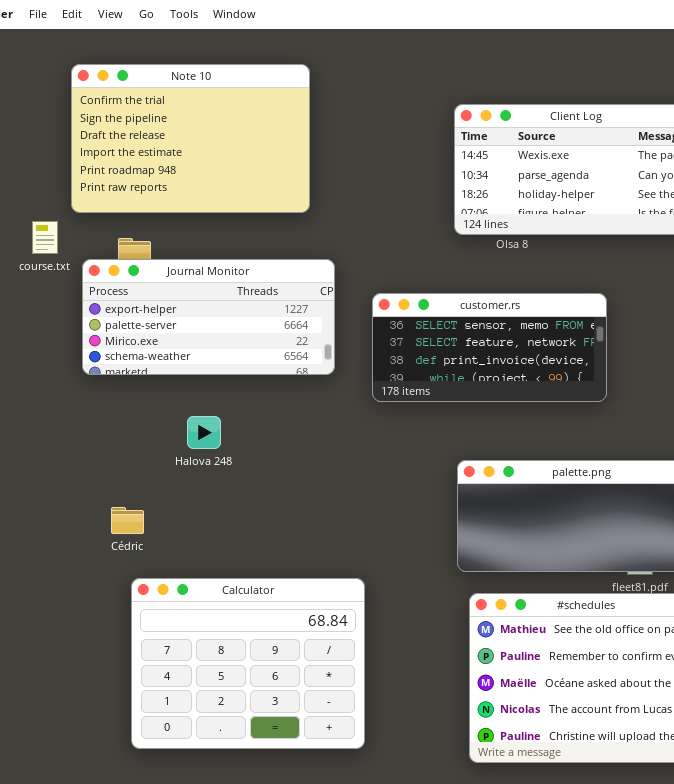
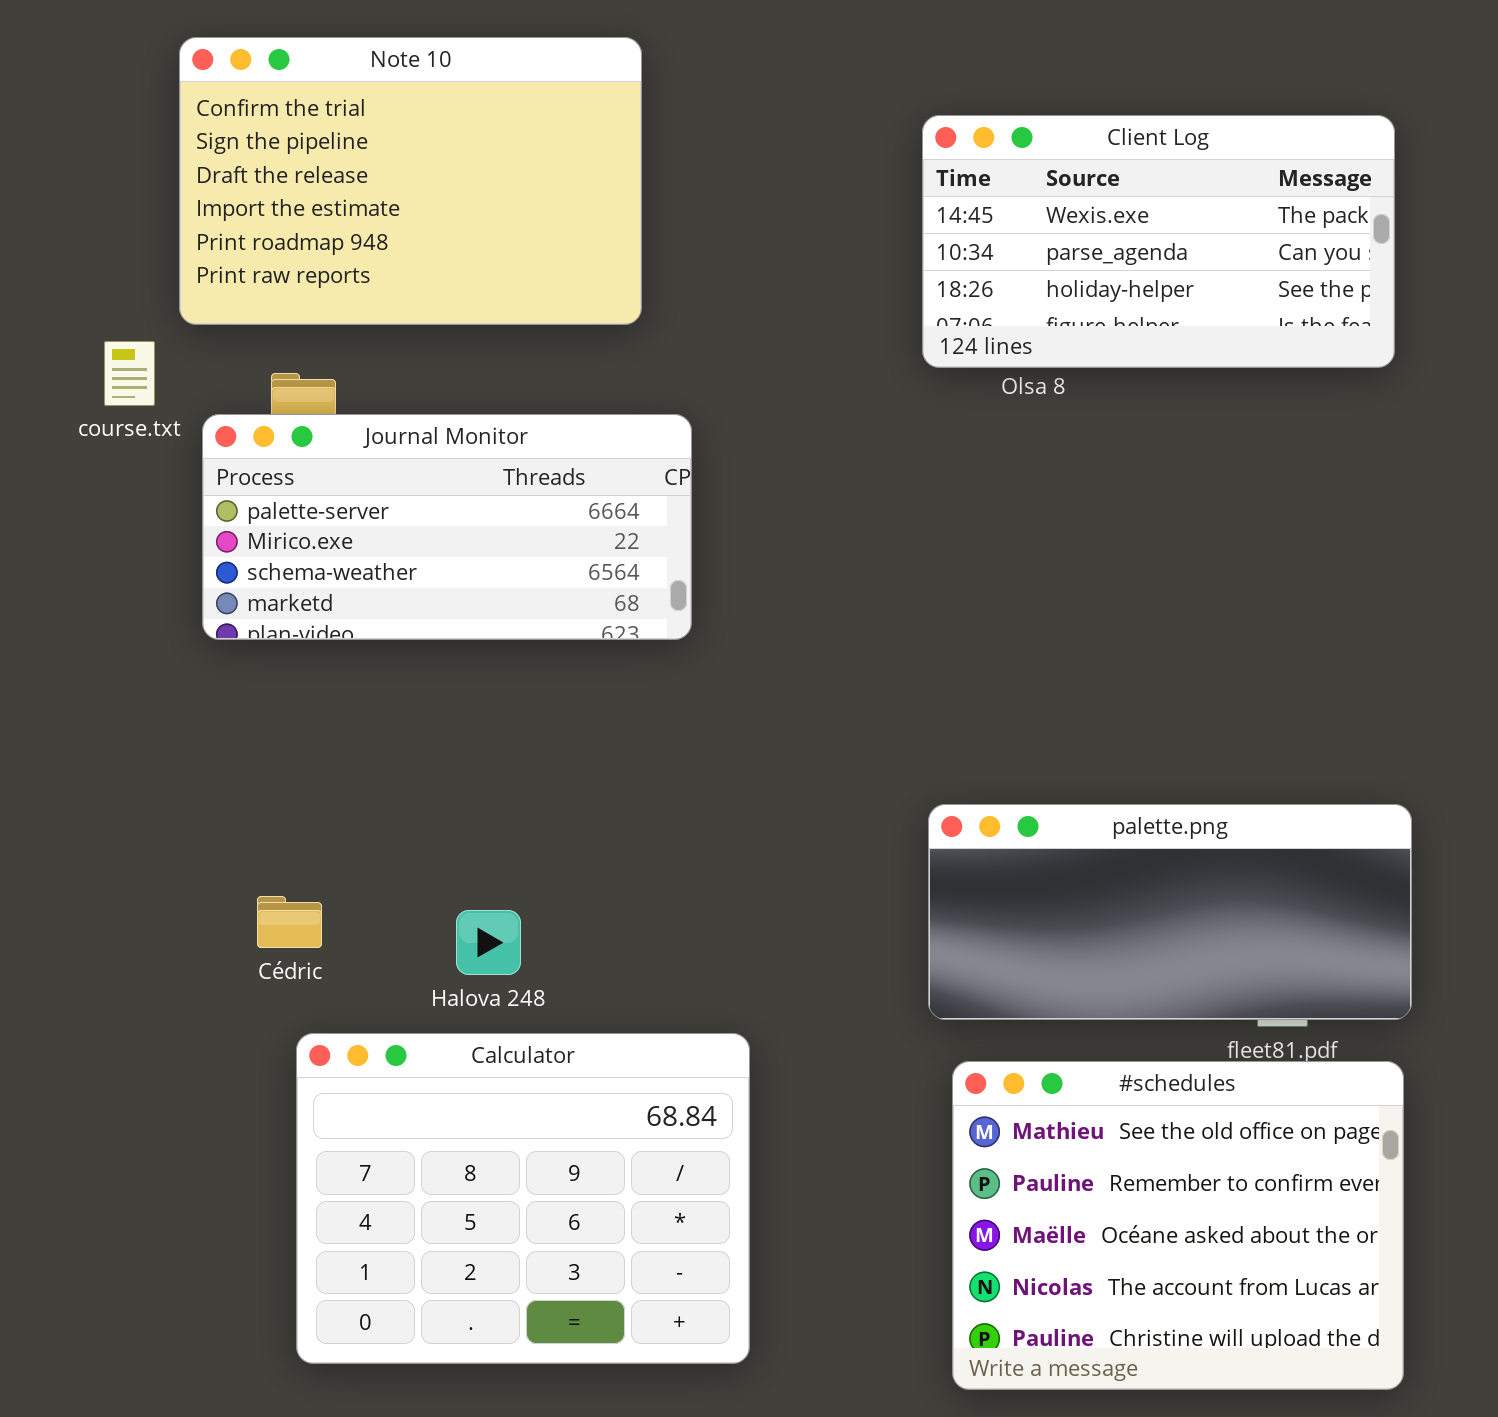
Journal Monitor: [82,259,335,375] -> [202,414,692,640], scrolled down 1 row
customer.rs: [372,293,607,402] -> none, closed
Halova 248: [187,416,221,449] -> [456,910,521,975], moved

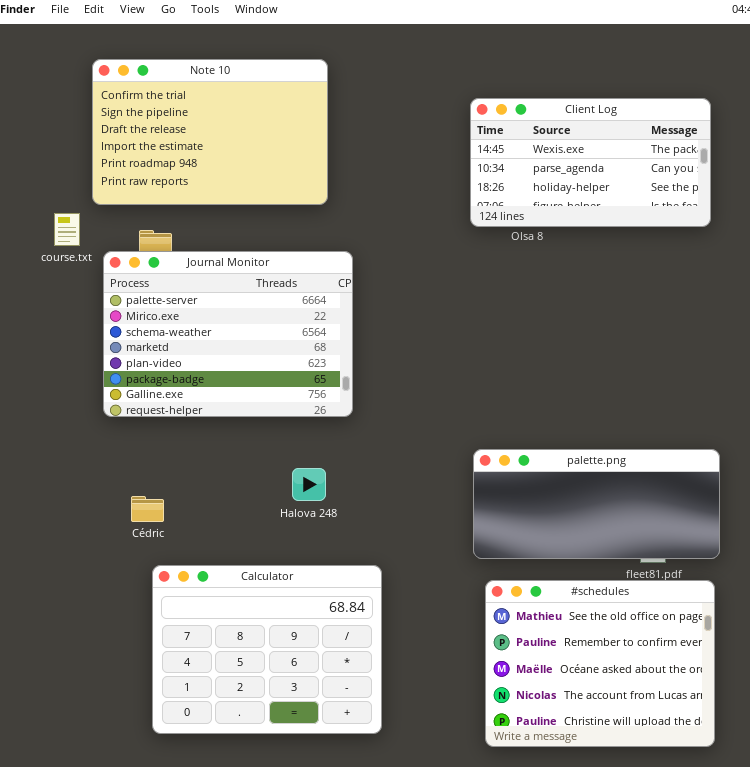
Journal Monitor: [202,414,692,640] -> [103,251,353,417], resized
Halova 248: [456,910,521,975] -> [292,468,326,501], moved

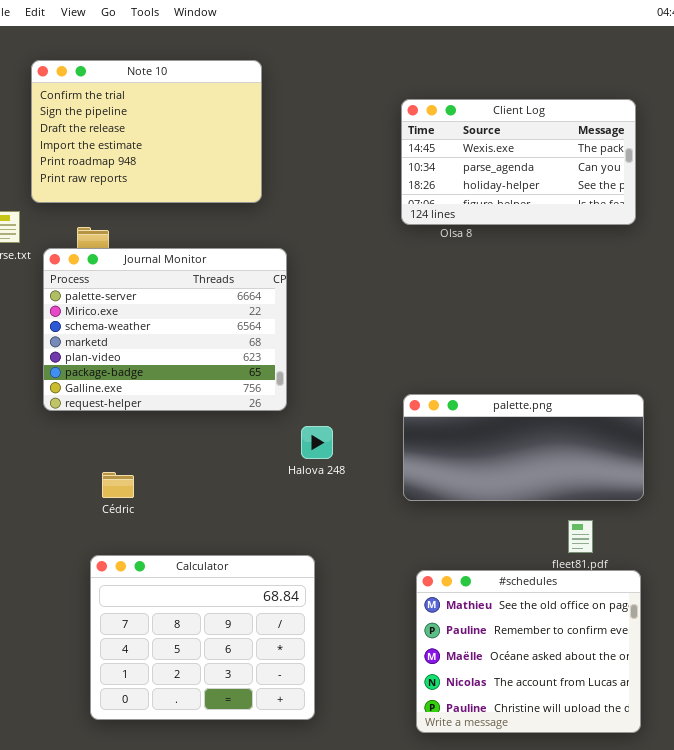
palette.png: [473,449,720,559] -> [403,394,644,501], moved
Halova 248: [292,468,326,501] -> [301,426,333,459], moved
Cédric: [131,496,164,522] -> [102,472,134,498], moved

